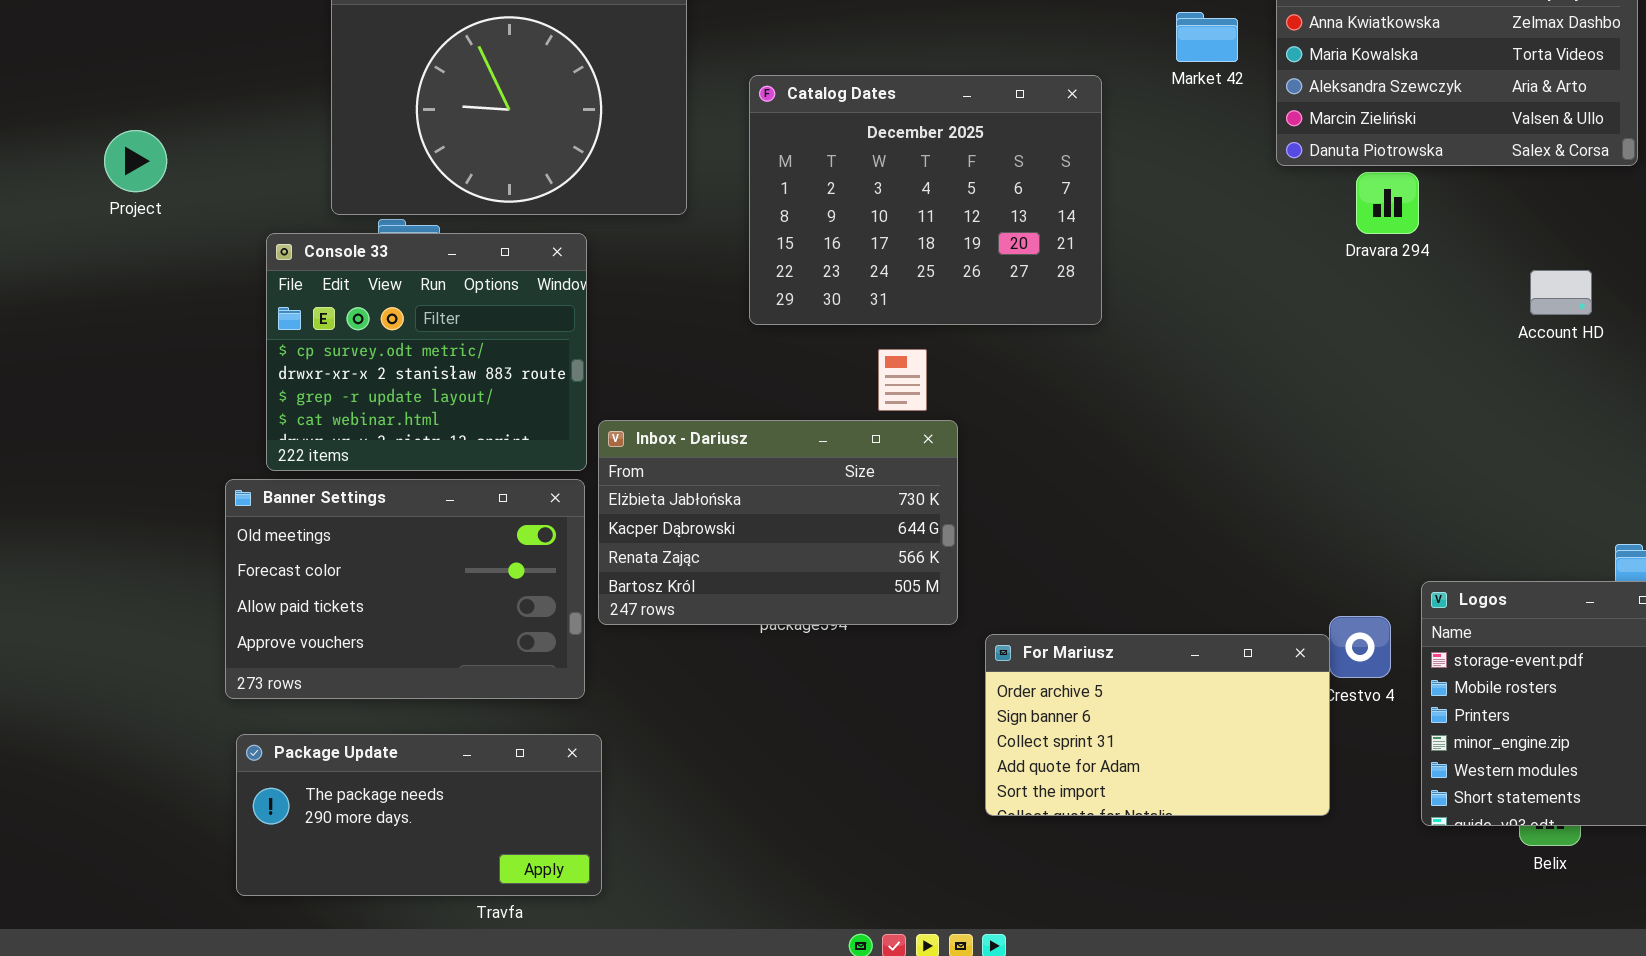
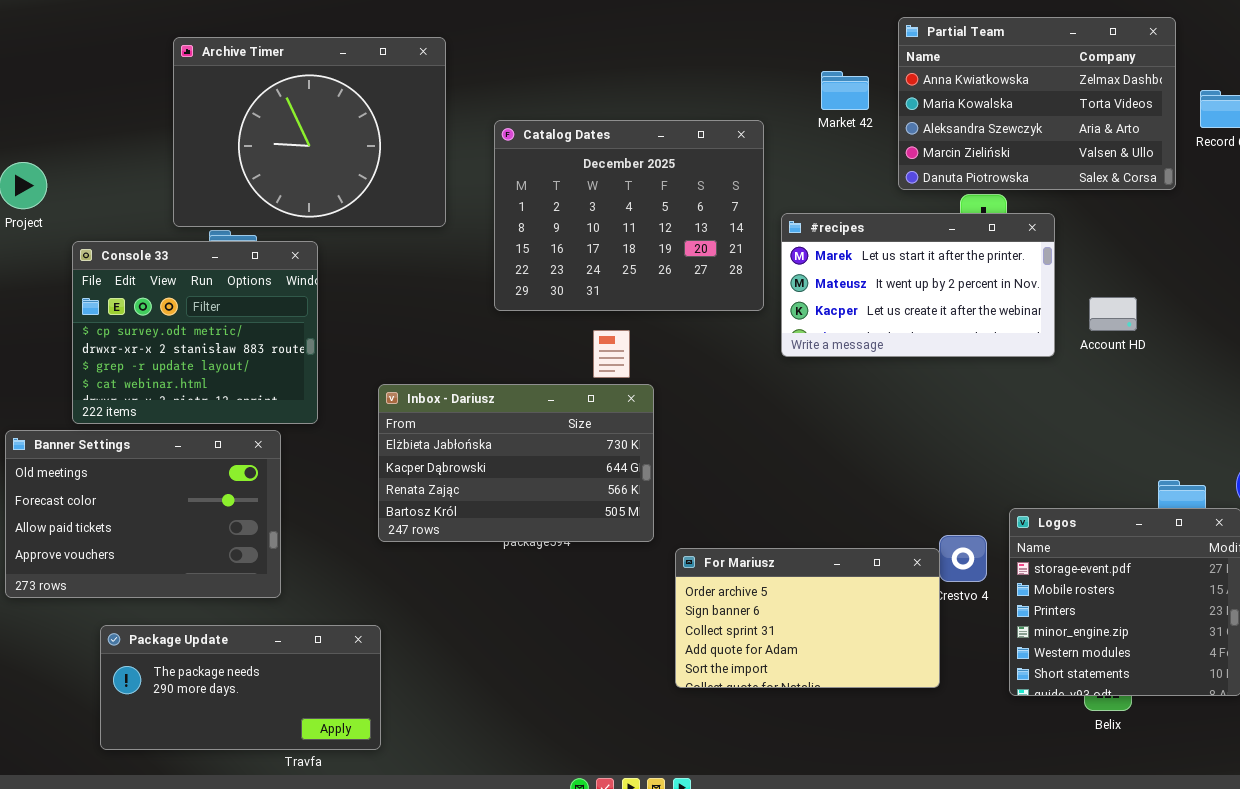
#recipes: none -> [781,213,1055,357], opened
Console 33: [266,233,587,471] -> [72,241,318,424], moved
Account HD: [1530,270,1592,315] -> [1089,297,1137,331], moved
Banner Settings: [225,479,585,699] -> [5,430,281,598], moved

